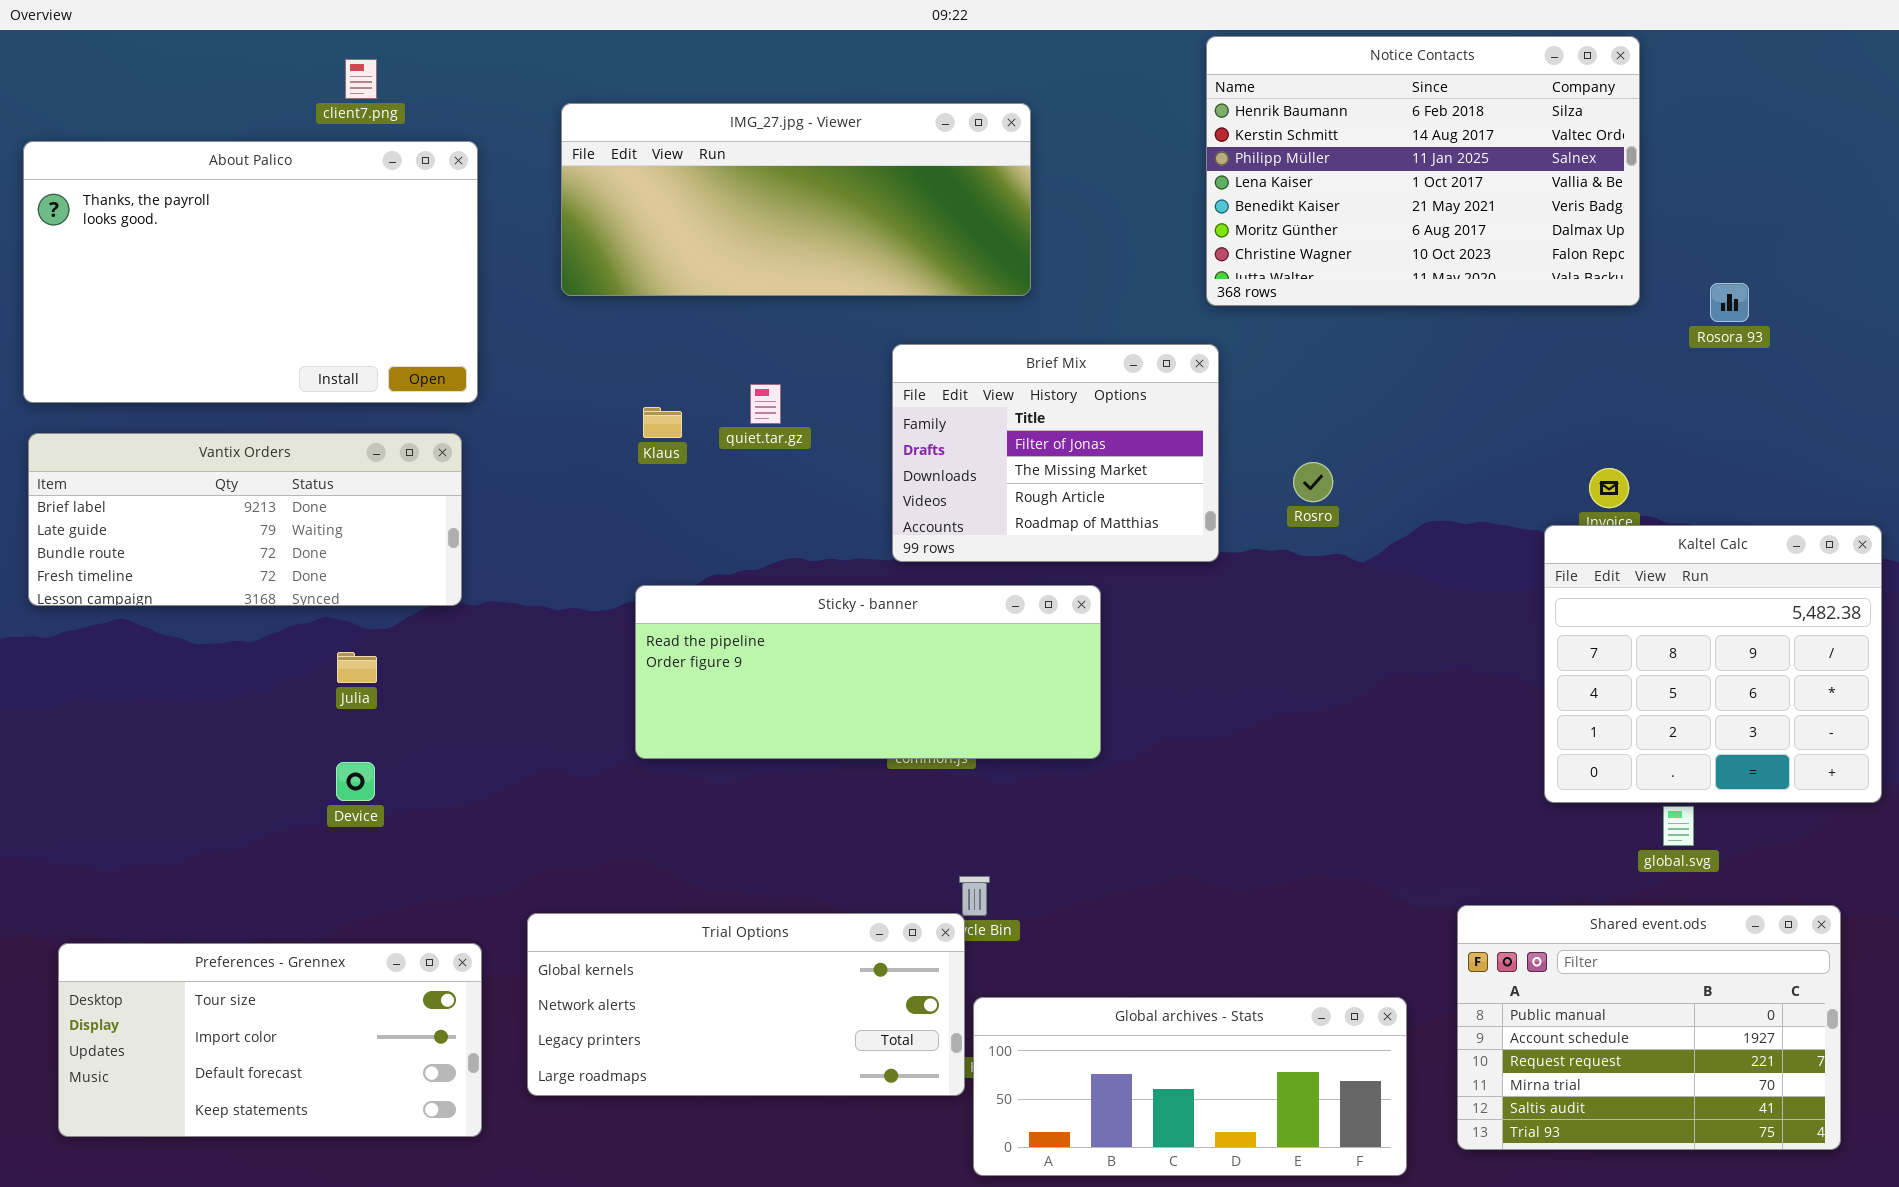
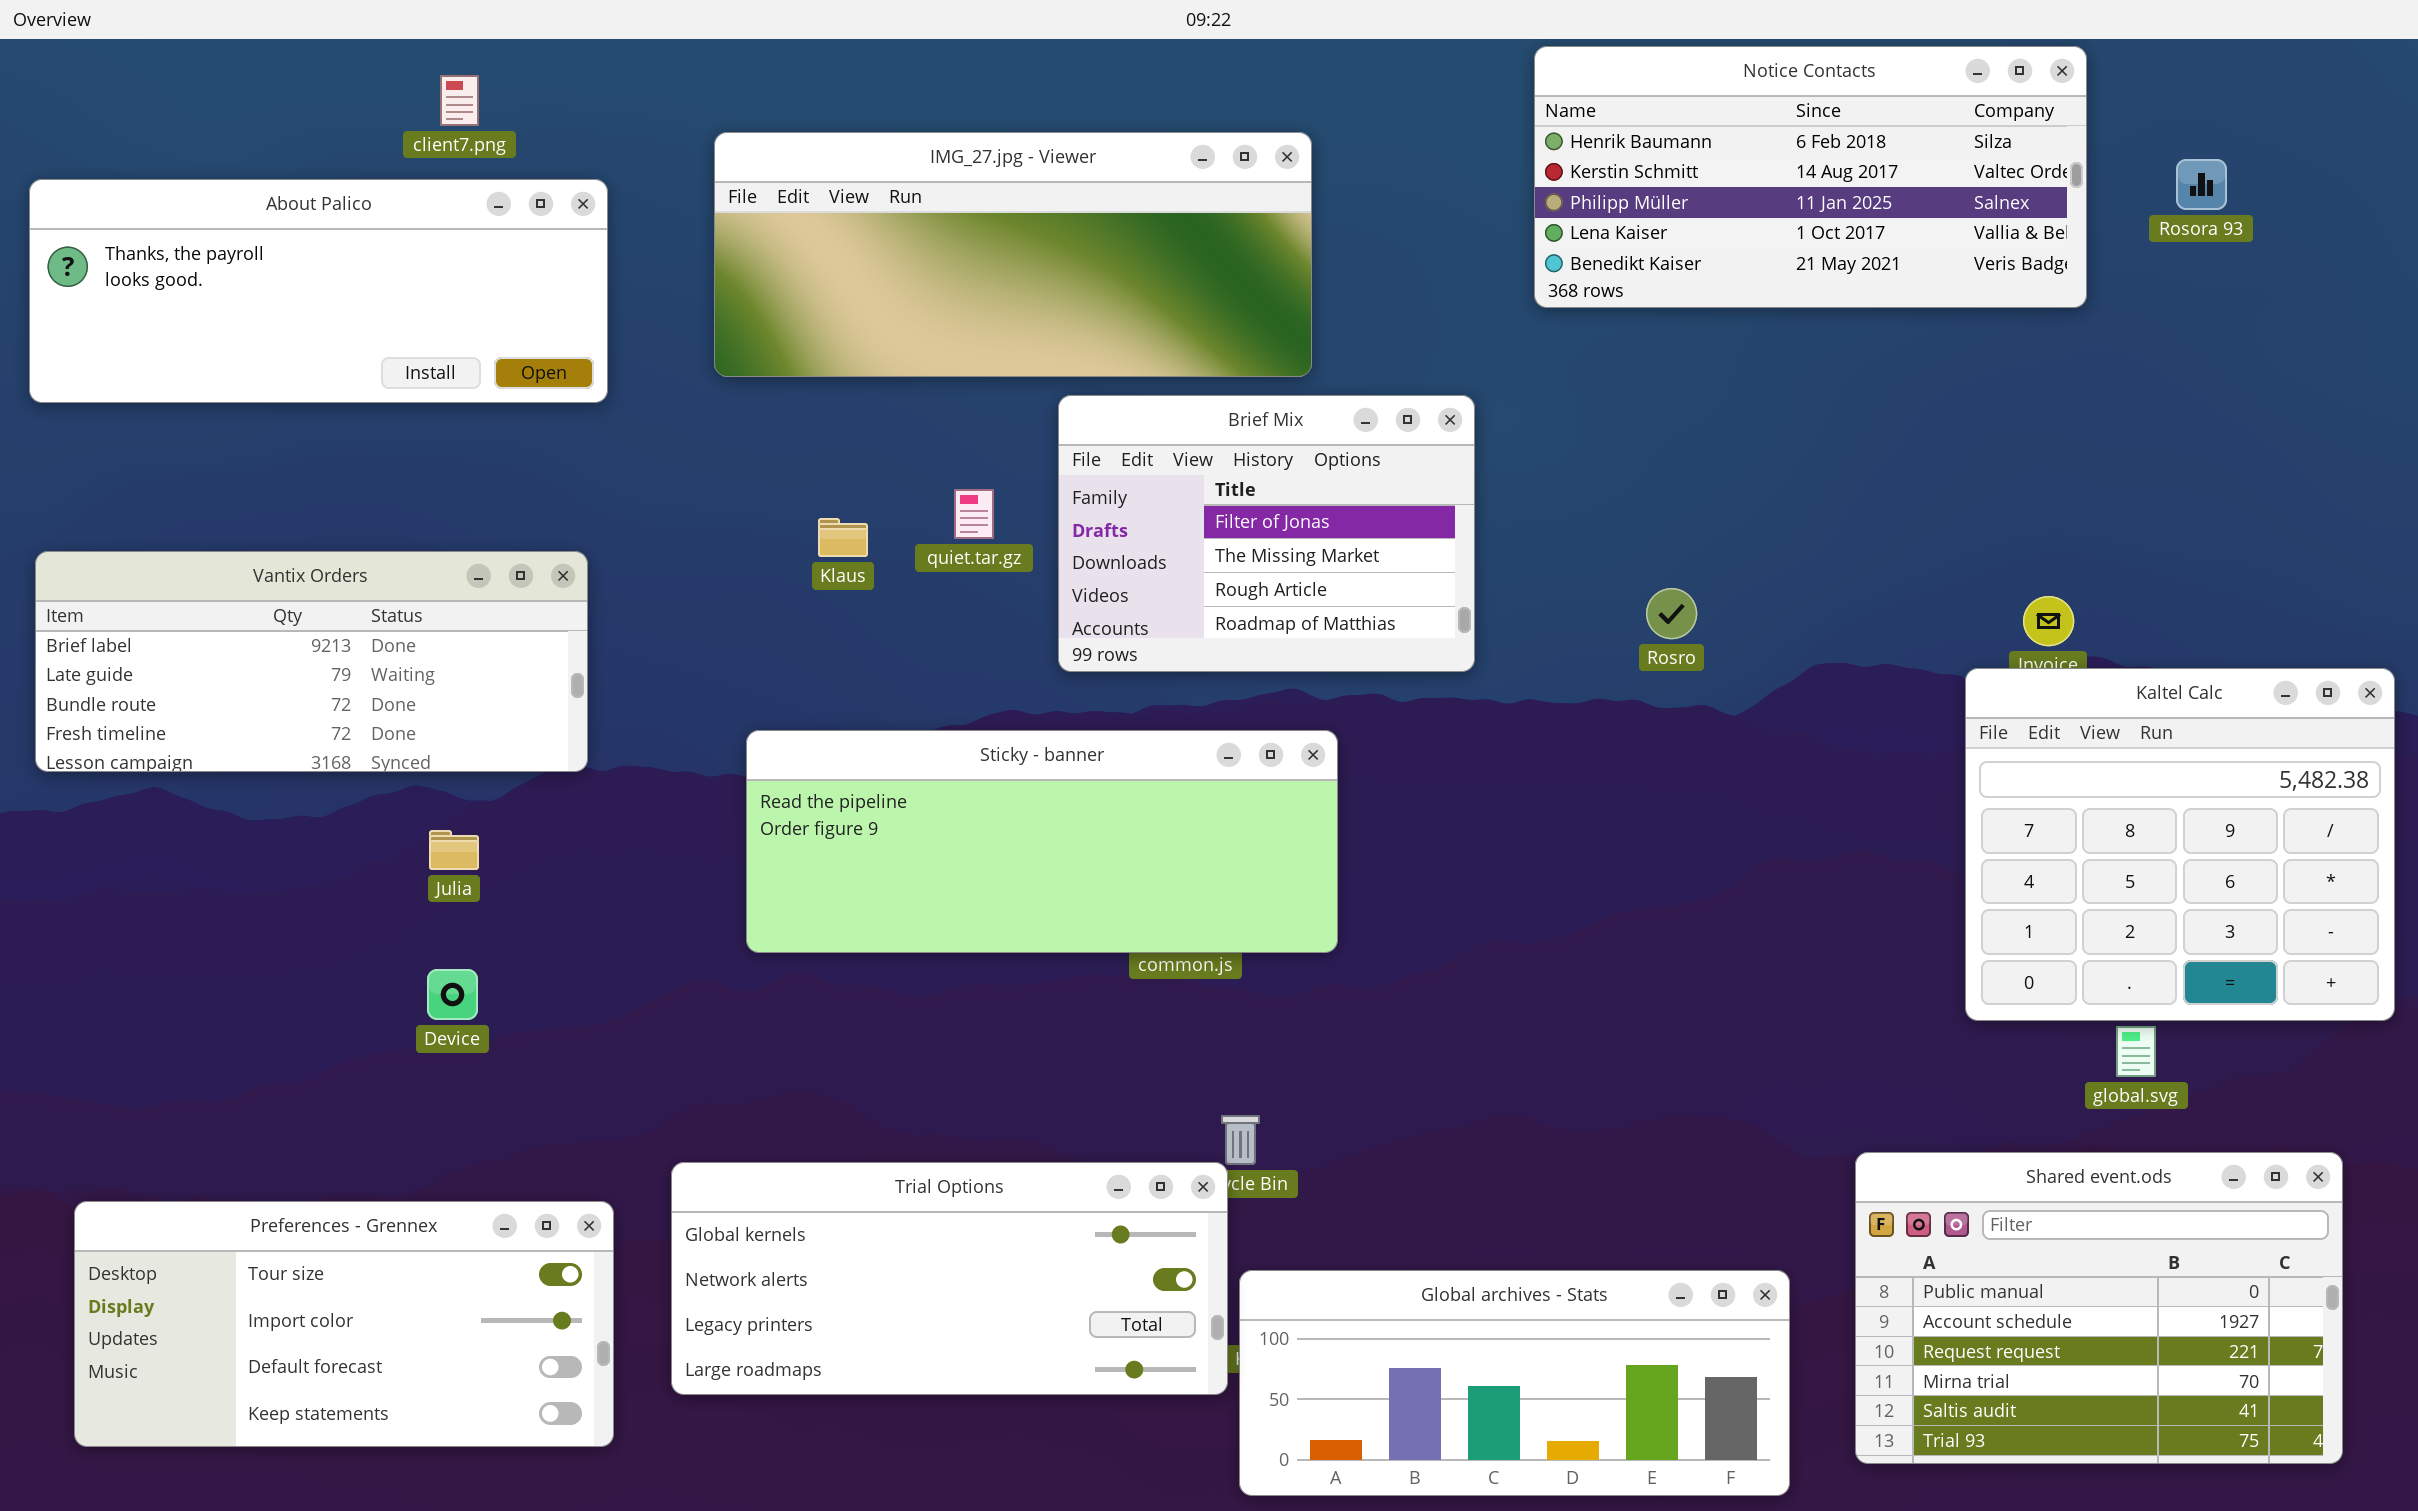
Notice Contacts: [1206,36,1640,306] -> [1534,46,2087,308], resized
About Palico: [23,141,478,403] -> [29,179,608,403], resized
Rosora 93: [1710,283,1749,322] -> [2176,159,2227,210], moved
Brief Mix: [892,344,1219,562] -> [1058,395,1475,672], moved
Sticky - banner: [635,585,1101,759] -> [746,730,1338,953], moved

